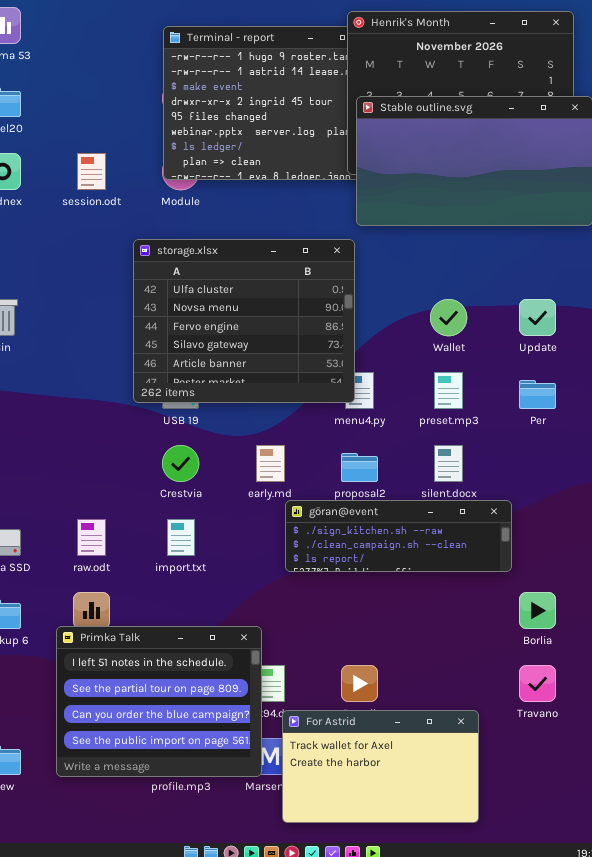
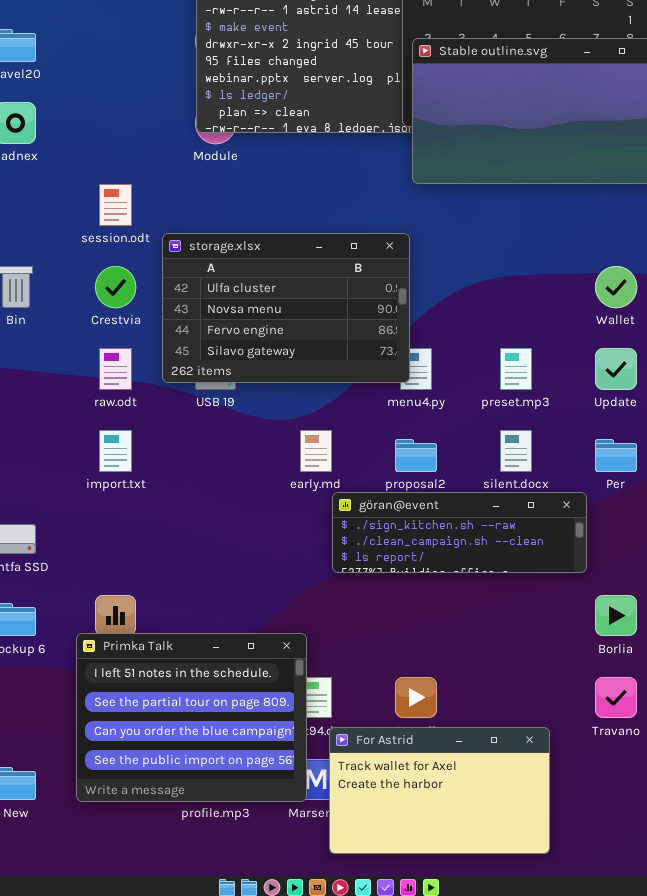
session.odt: [77,153,106,190] -> [99,184,132,226], moved
storage.xlsx: [133,239,355,403] -> [162,233,410,383], resized
Wallet: [430,299,467,336] -> [595,266,637,308], moved
Update: [519,299,556,336] -> [595,348,637,390], moved
Per: [519,380,556,409] -> [595,439,637,472], moved
Crestvia: [162,445,199,482] -> [95,266,136,308], moved
raw.odt: [77,519,106,556] -> [99,348,132,390], moved
import.txt: [167,519,195,556] -> [99,430,132,472], moved

